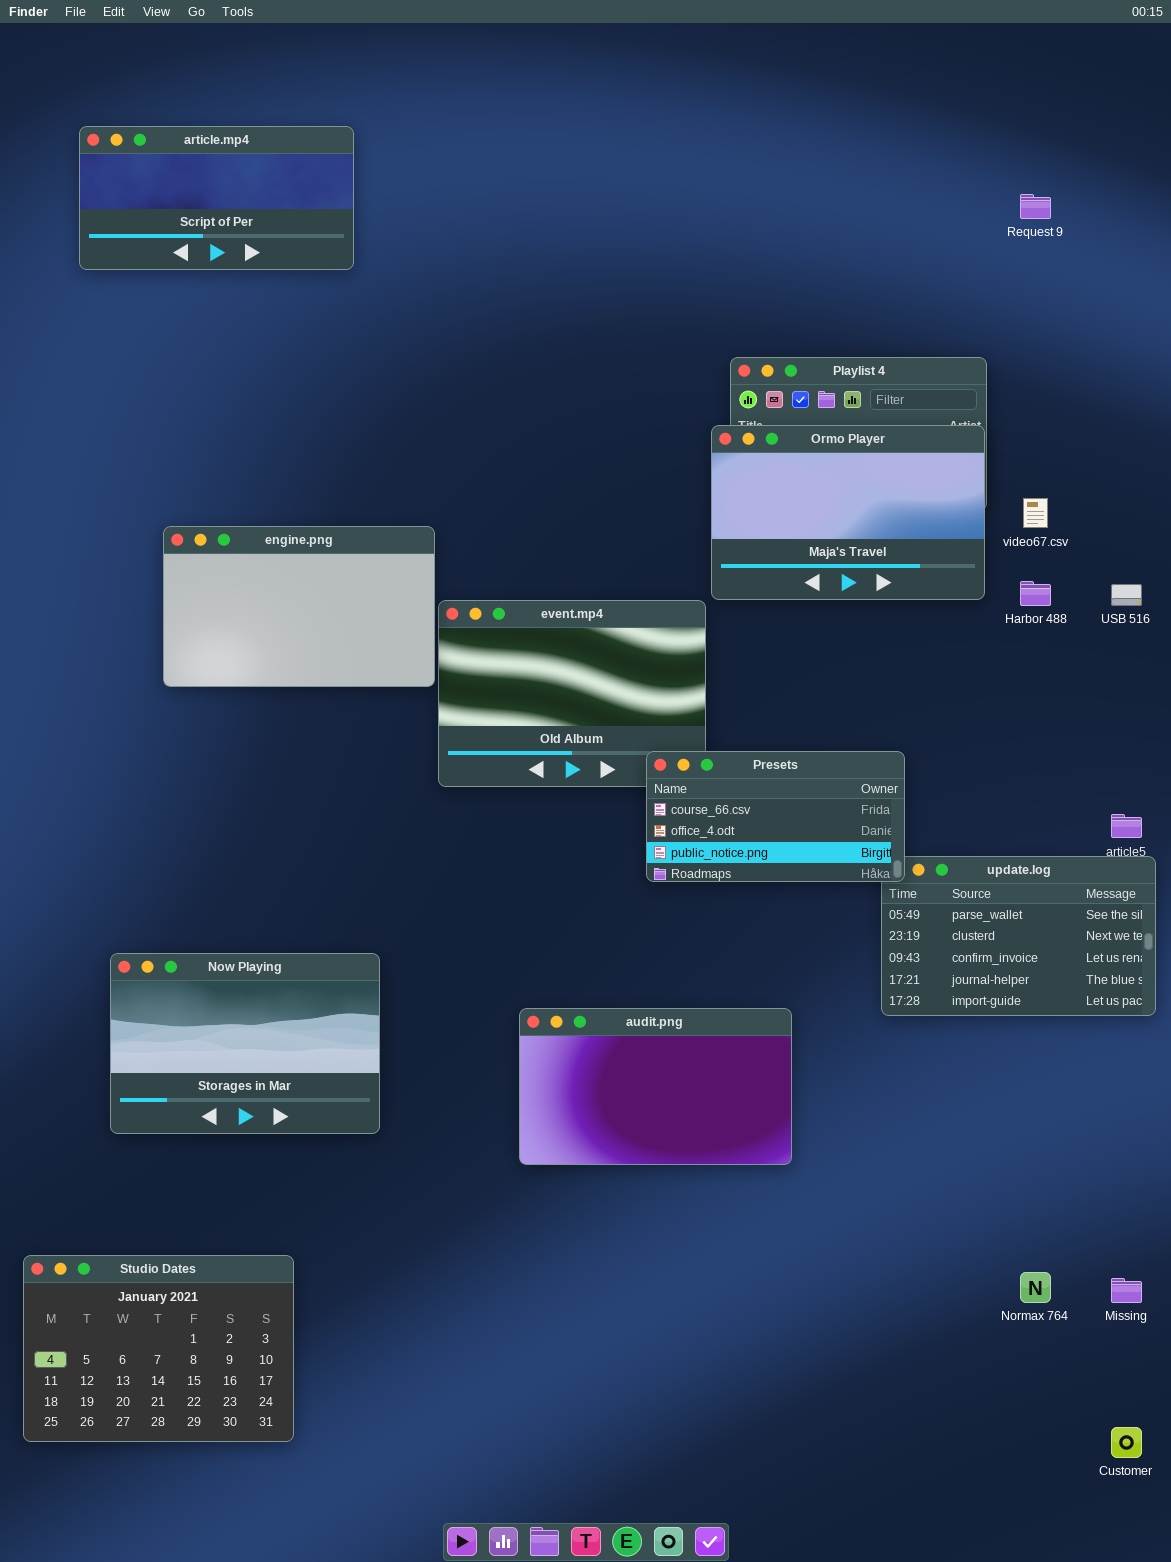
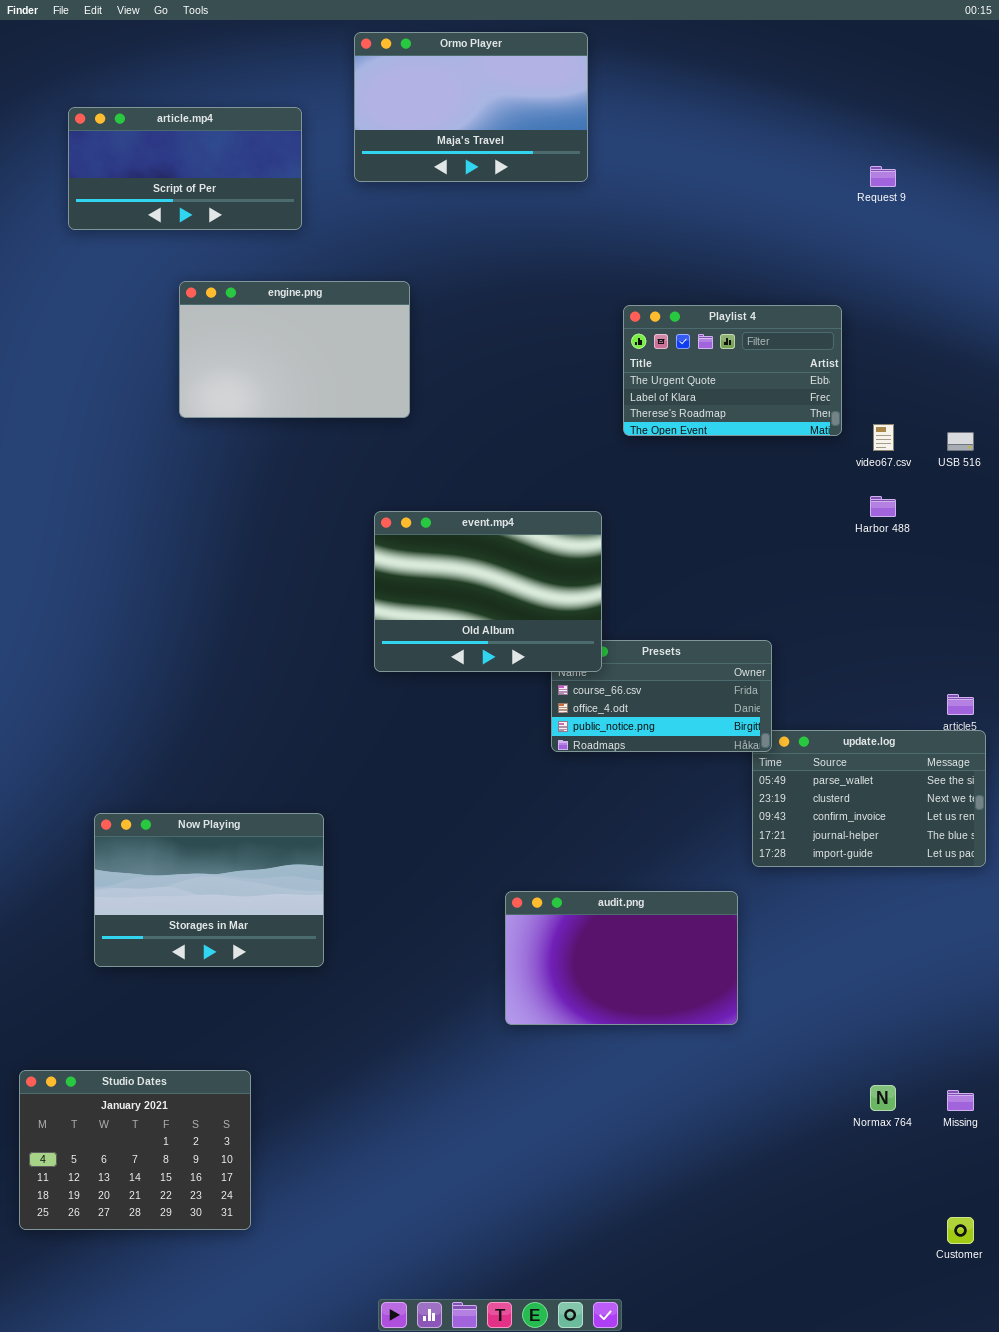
Ormo Player: [711,425,985,600] -> [354,32,588,182], moved
engine.png: [163,526,435,687] -> [179,281,410,418], moved
USB 516: [1111,584,1142,606] -> [947,432,974,451], moved
event.mp4: [438,600,706,787] -> [374,511,602,672], raised
audit.png: [519,1008,792,1165] -> [505,891,738,1025], moved

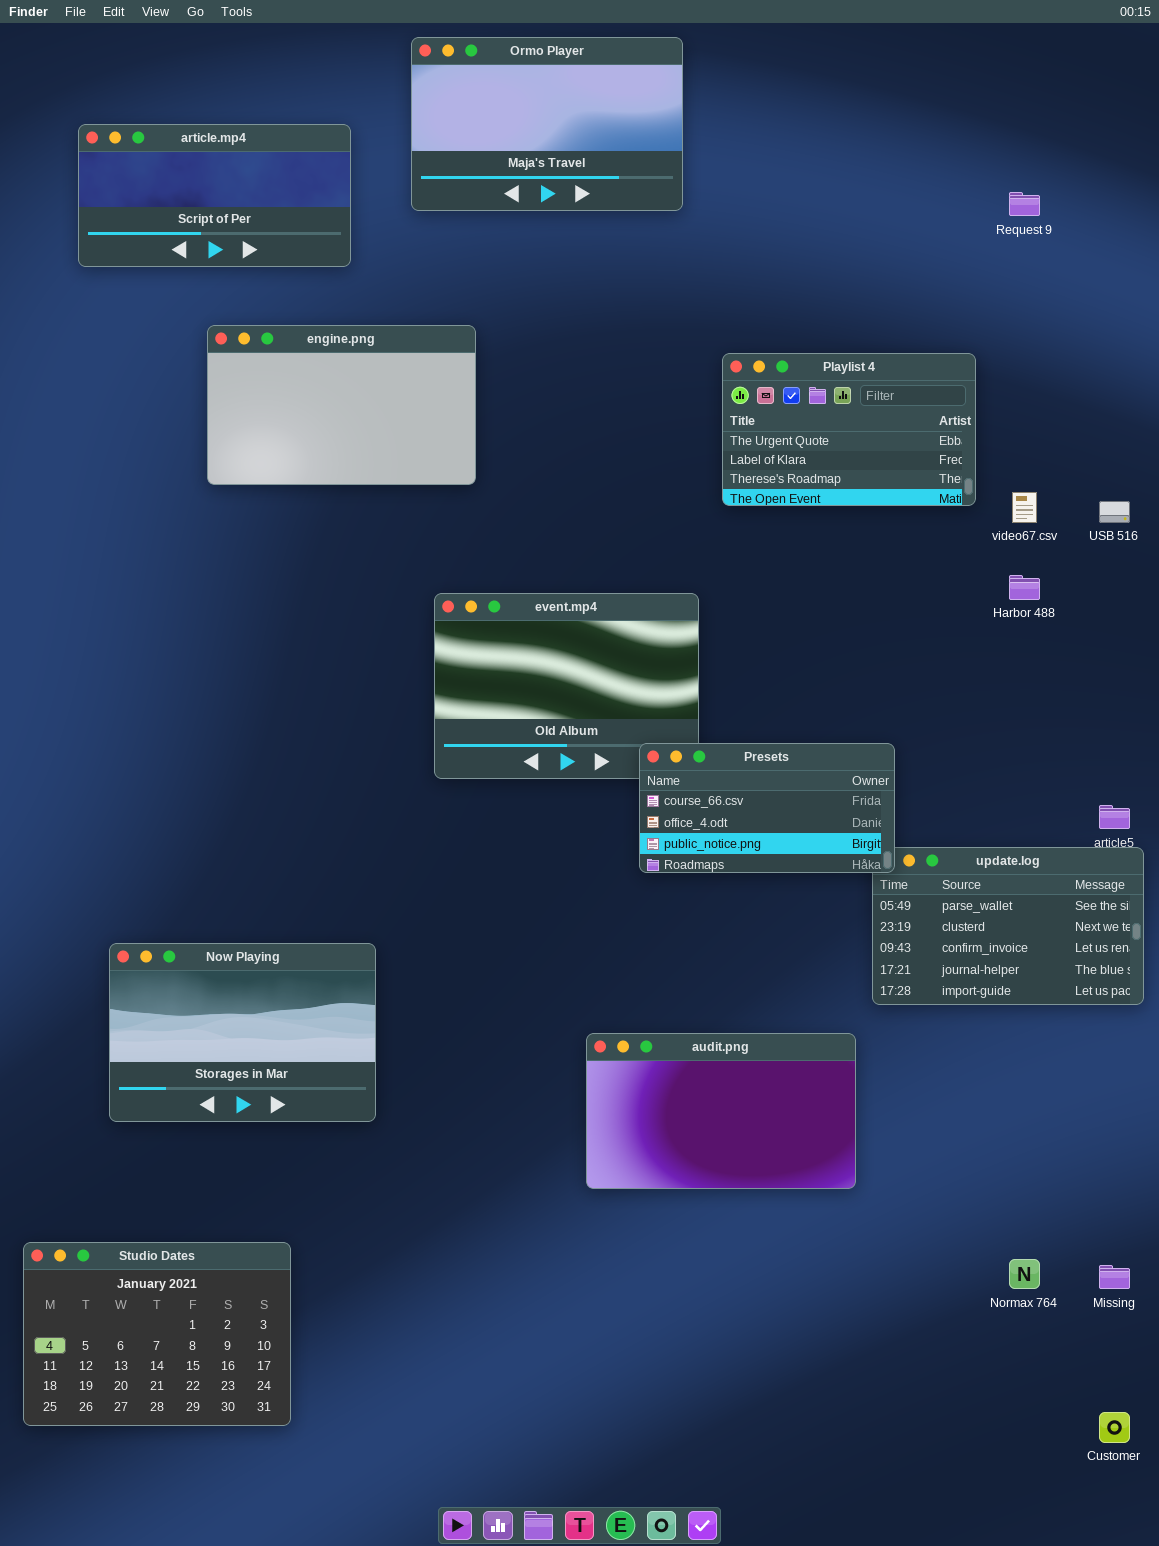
Presets: [551,640,772,752] -> [639,743,895,873], raised

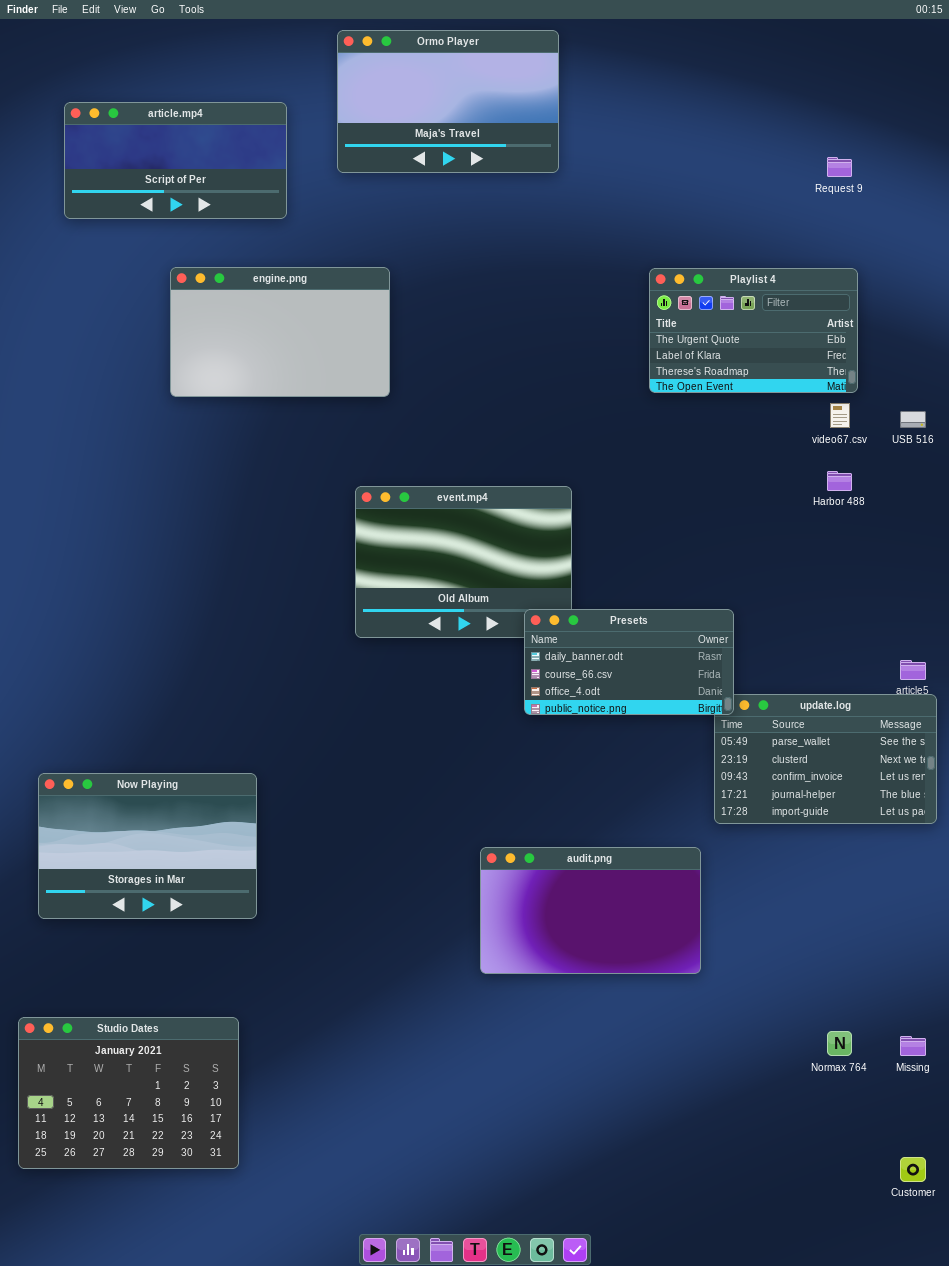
Playlist 4: [722,353,976,506] -> [649,268,858,393], moved
Presets: [639,743,895,873] -> [524,609,734,715], scrolled up 1 row
Now Playing: [109,943,376,1122] -> [38,773,257,919], moved

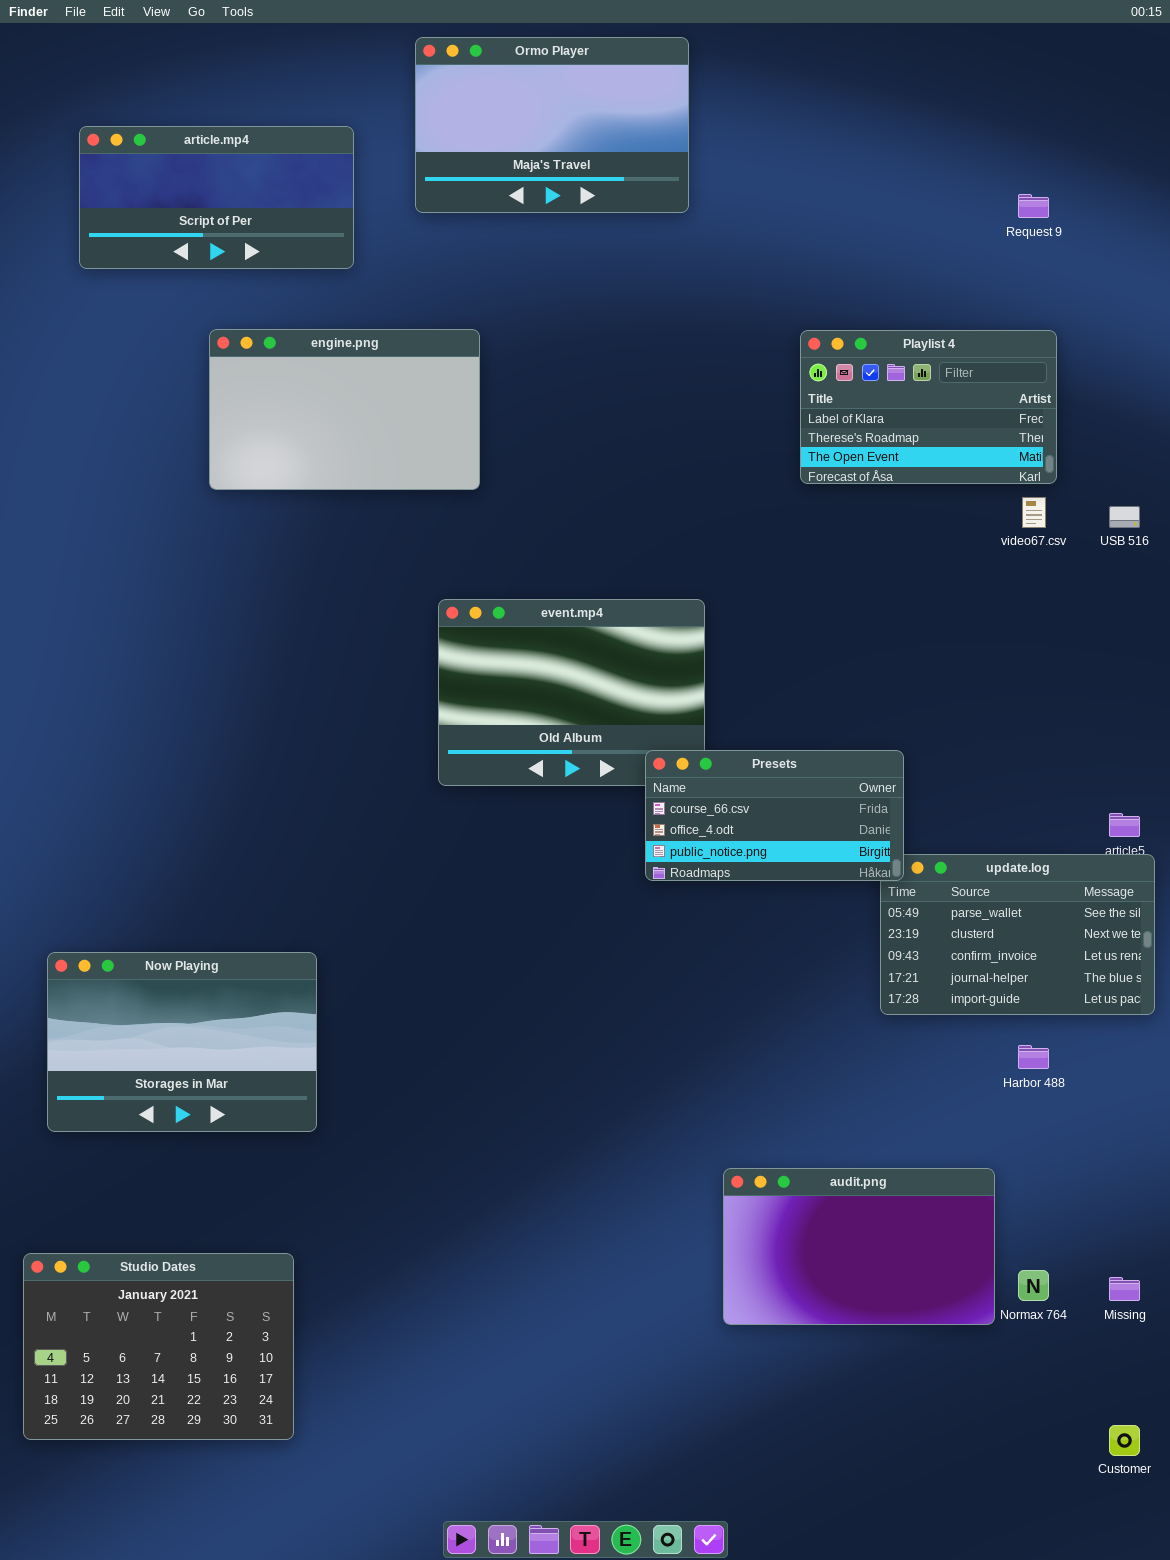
Playlist 4: [649,268,858,393] -> [800,330,1057,484], scrolled down 1 row
Harbor 488: [827,471,852,491] -> [1018,1045,1049,1069], moved
Presets: [524,609,734,715] -> [645,750,904,881], scrolled down 1 row
audit.png: [480,847,701,974] -> [723,1168,995,1325], moved

